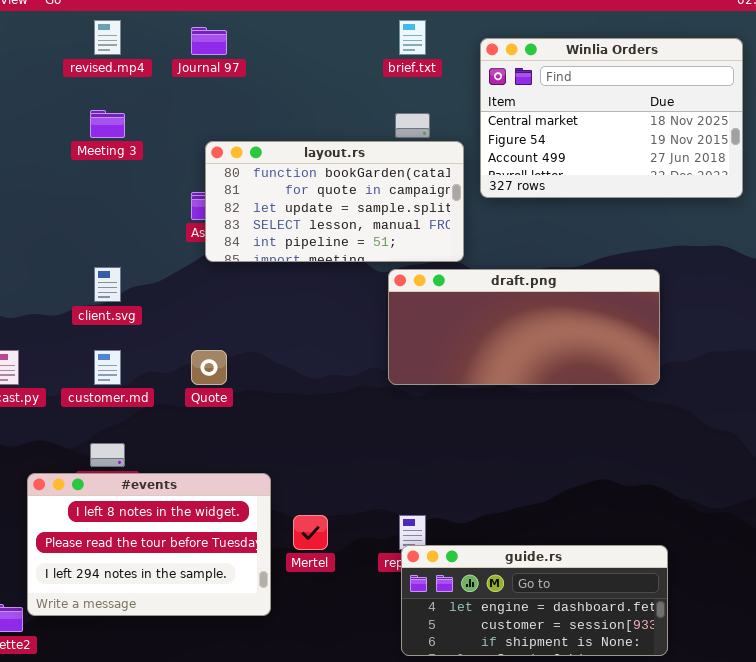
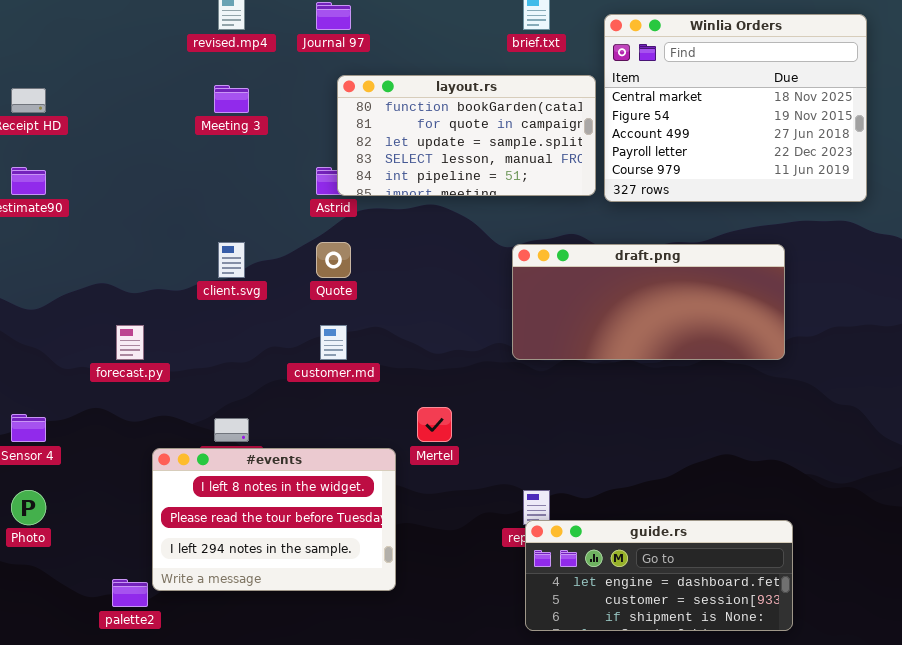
Winlia Orders: [480,38,743,198] -> [604,14,867,202], resized
layout.rs: [205,141,464,262] -> [337,75,596,196], moved
customer.md: [94,350,121,385] -> [320,325,347,360], moved
Quote: [191,350,227,385] -> [316,242,351,278], moved
Mertel: [293,515,328,550] -> [417,407,452,442], moved

